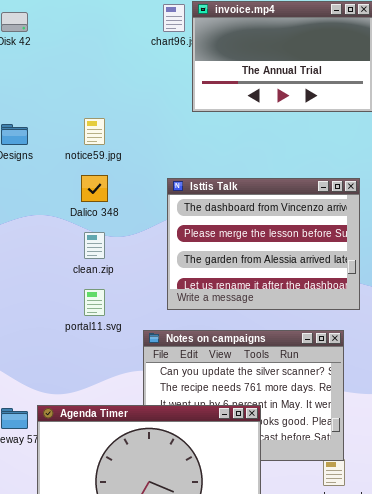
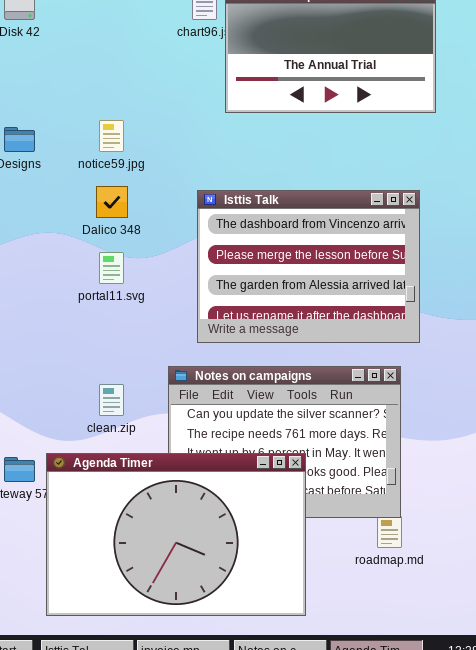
clean.zip: [84,232,105,259] -> [99,384,124,416], moved
portal11.svg: [84,289,105,316] -> [99,252,124,284], moved

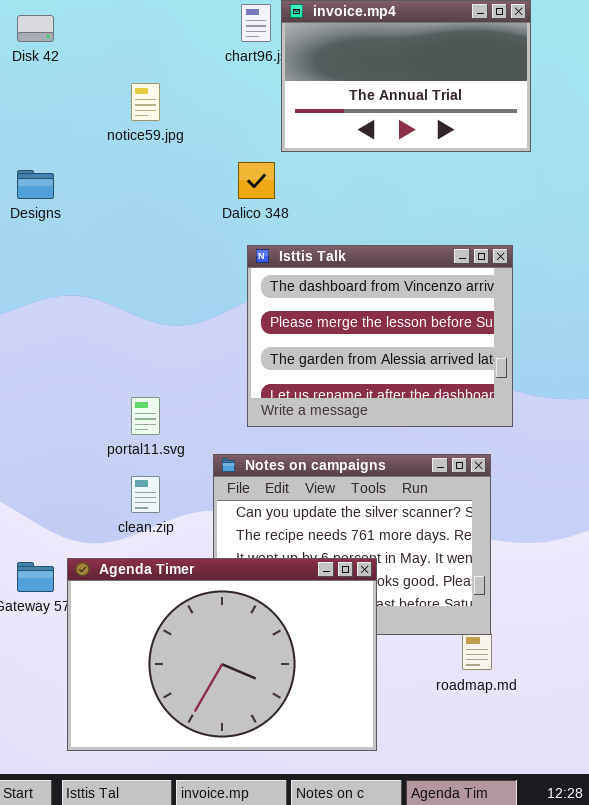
notice59.jpg: [99,120,124,152] -> [131,83,160,121], moved
Dalico 348: [96,186,128,218] -> [238,162,275,199], moved
portal11.svg: [99,252,124,284] -> [131,397,160,435], moved

